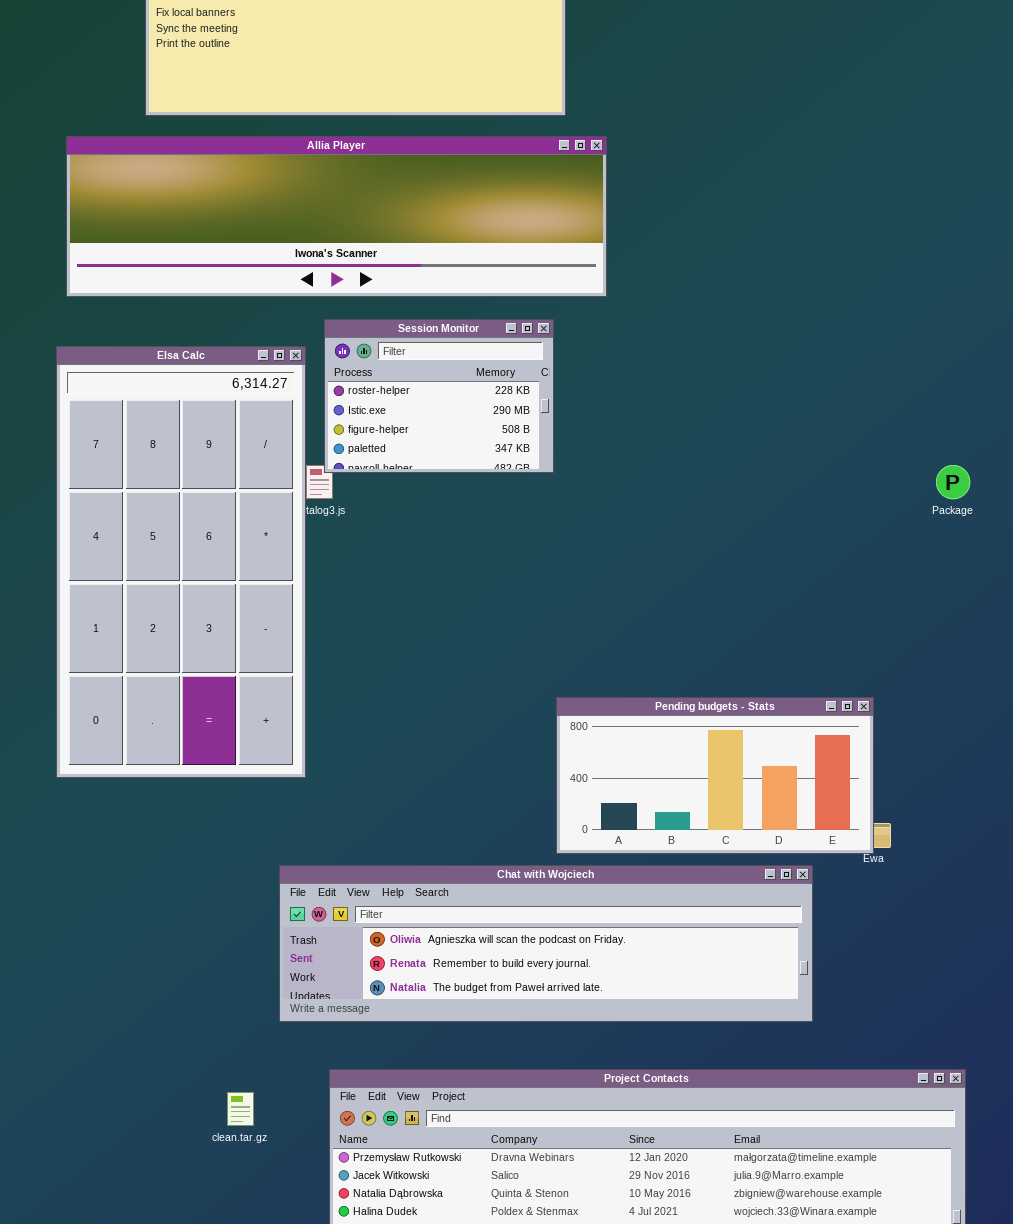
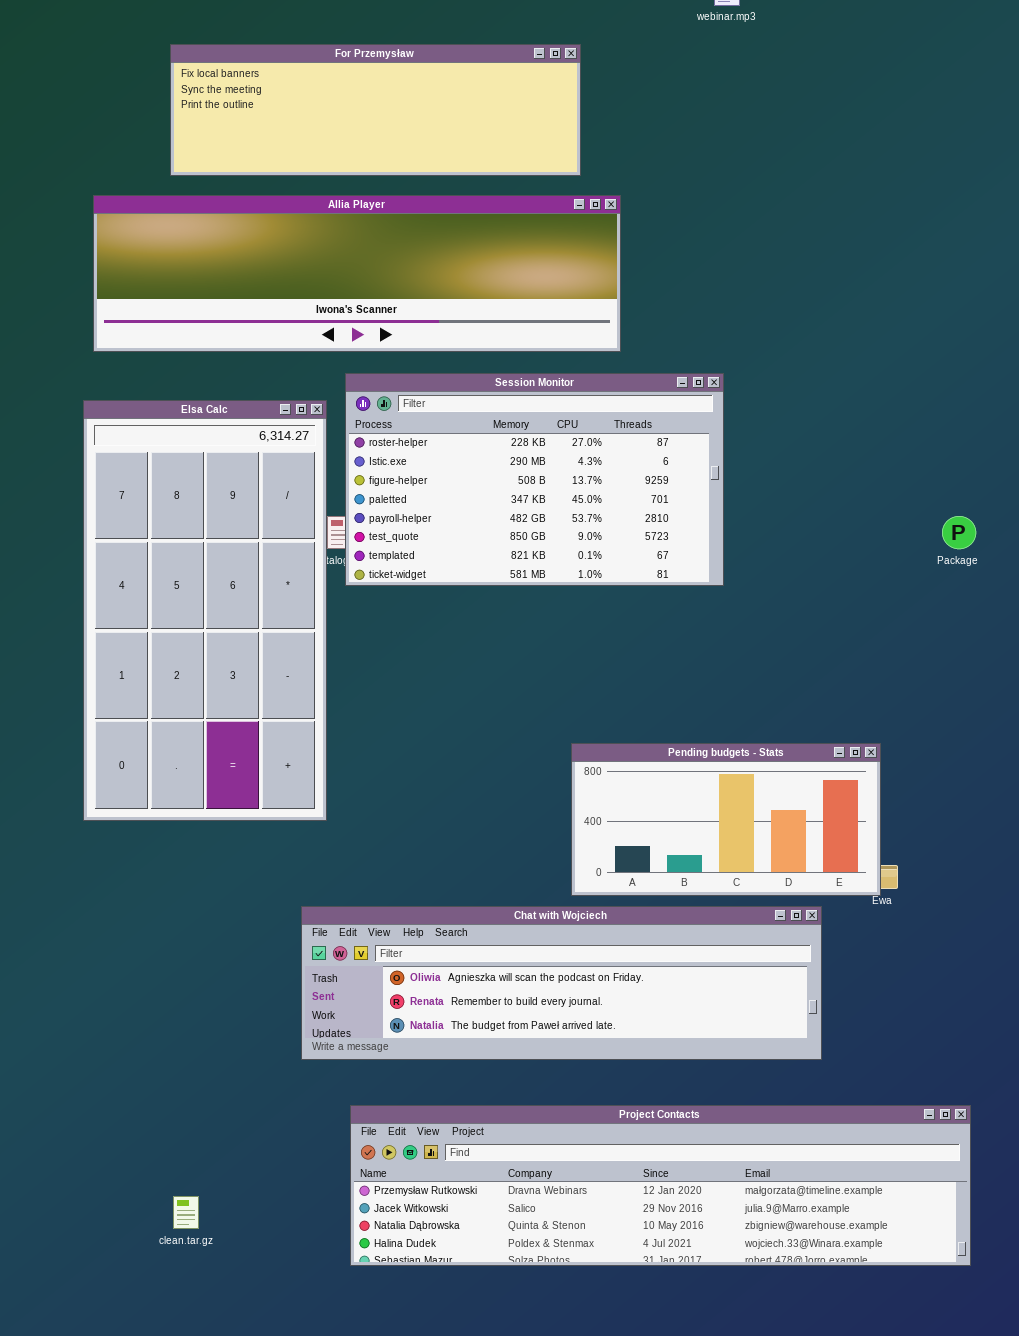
Session Monitor: [324,319,554,473] -> [345,373,724,586], resized
clean.tar.gz: [227,1092,254,1126] -> [173,1196,199,1229], moved

